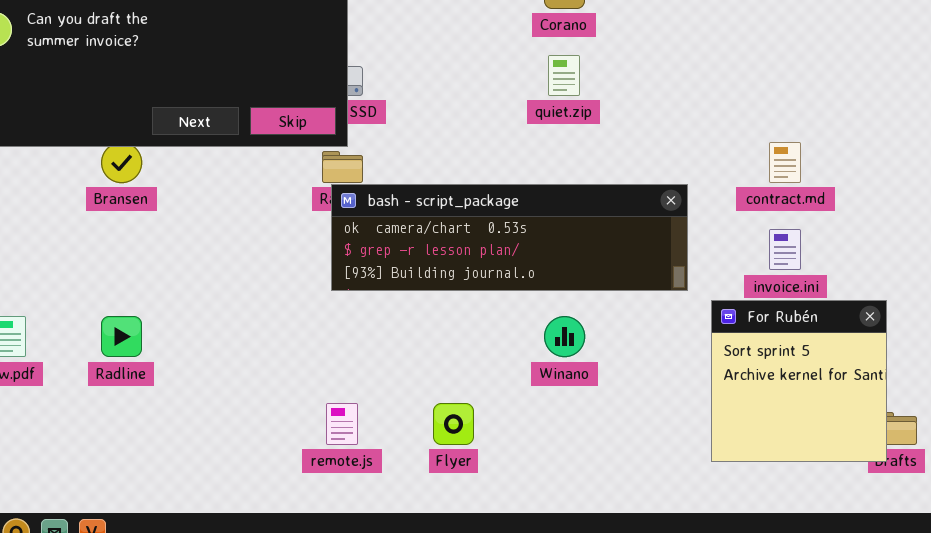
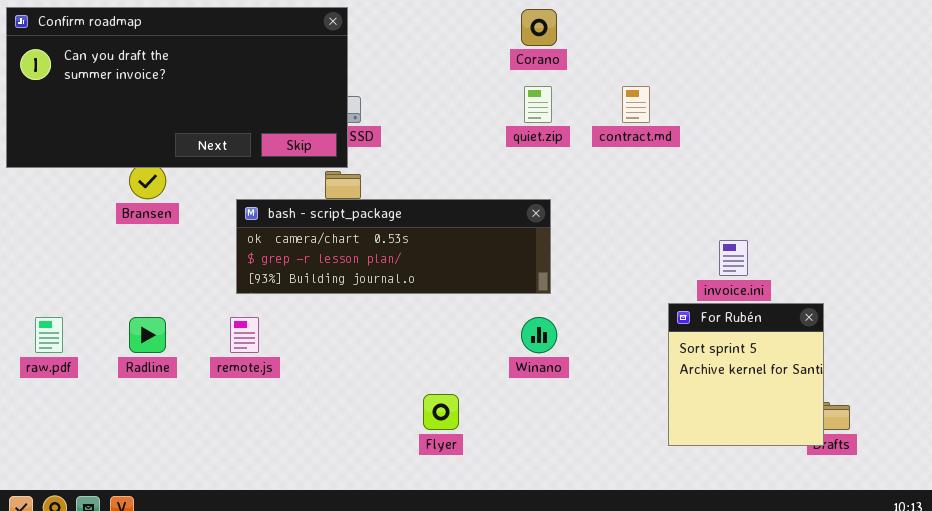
contract.md: [769,142,801,183] -> [622,86,650,123], moved
bash - script_package: [331,184,688,291] -> [236,199,551,294], moved
remote.js: [326,403,358,445] -> [230,317,259,353], moved

